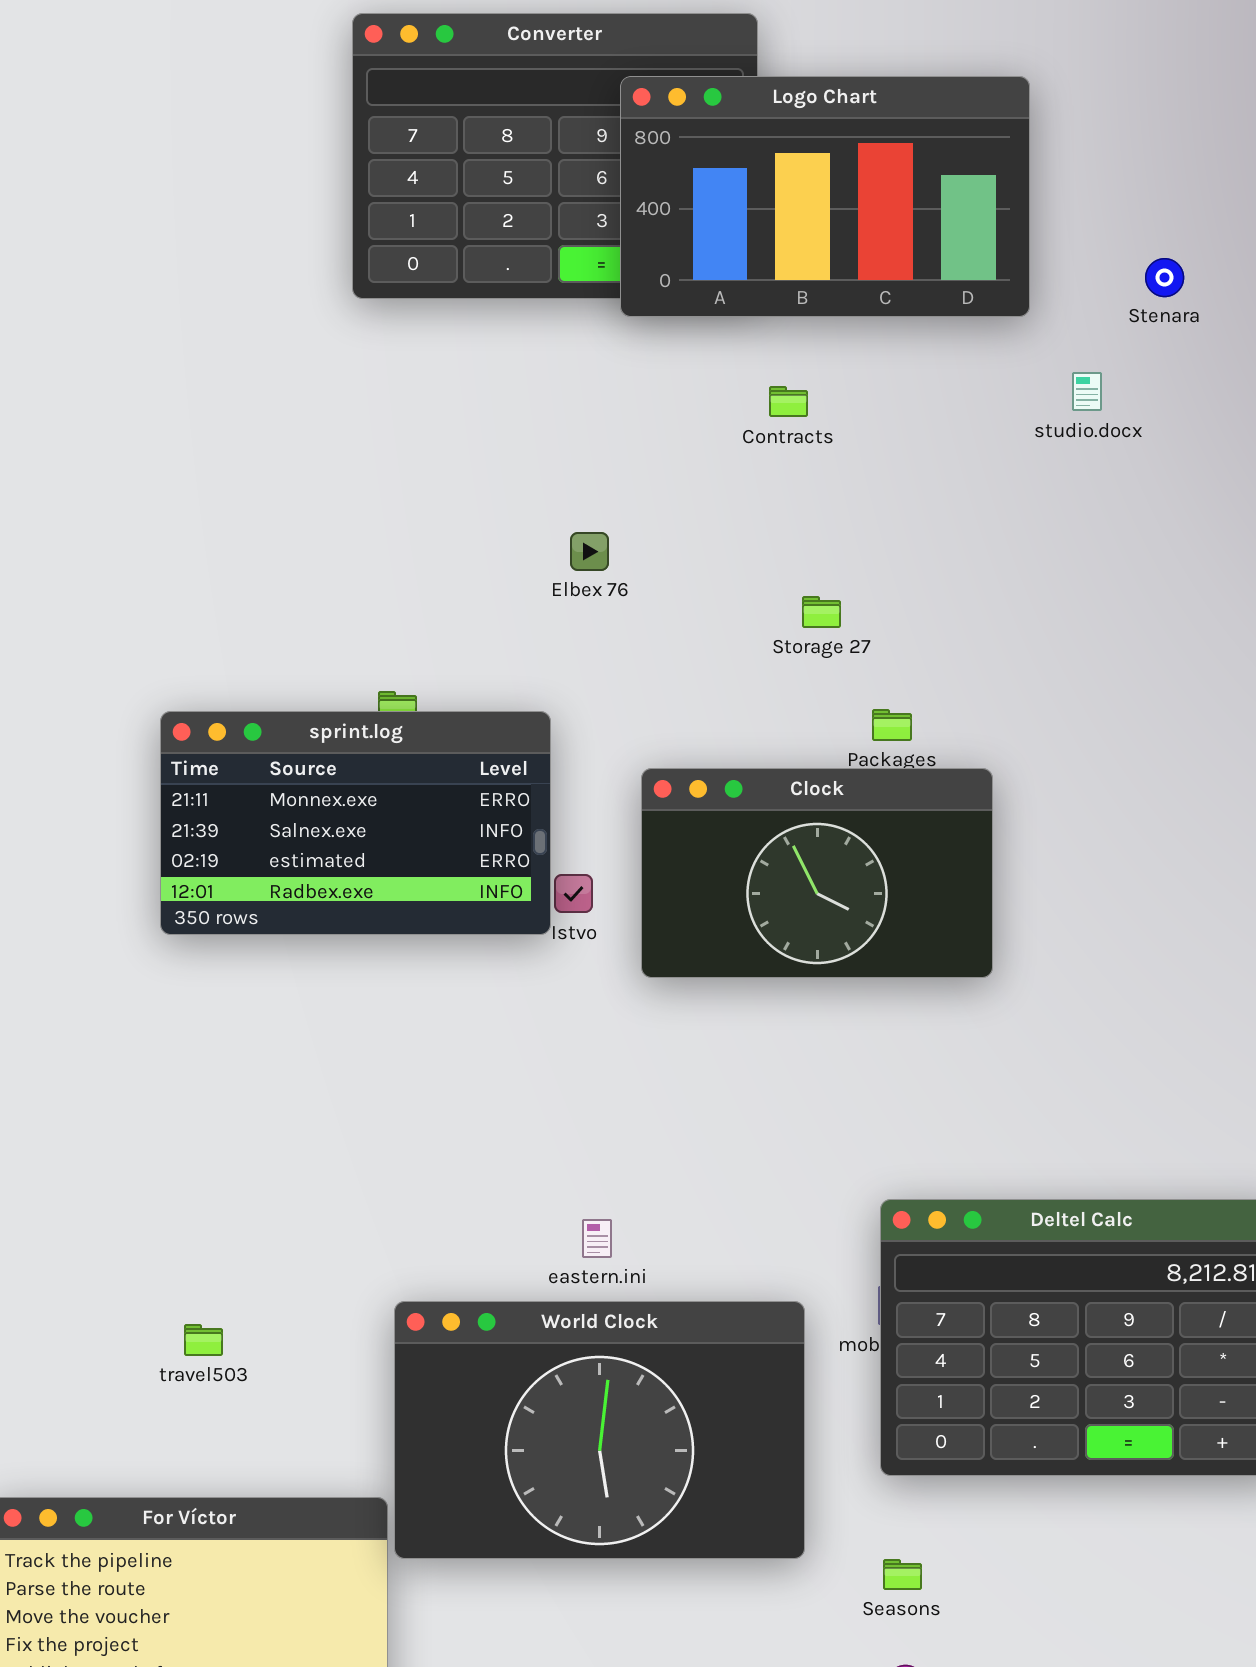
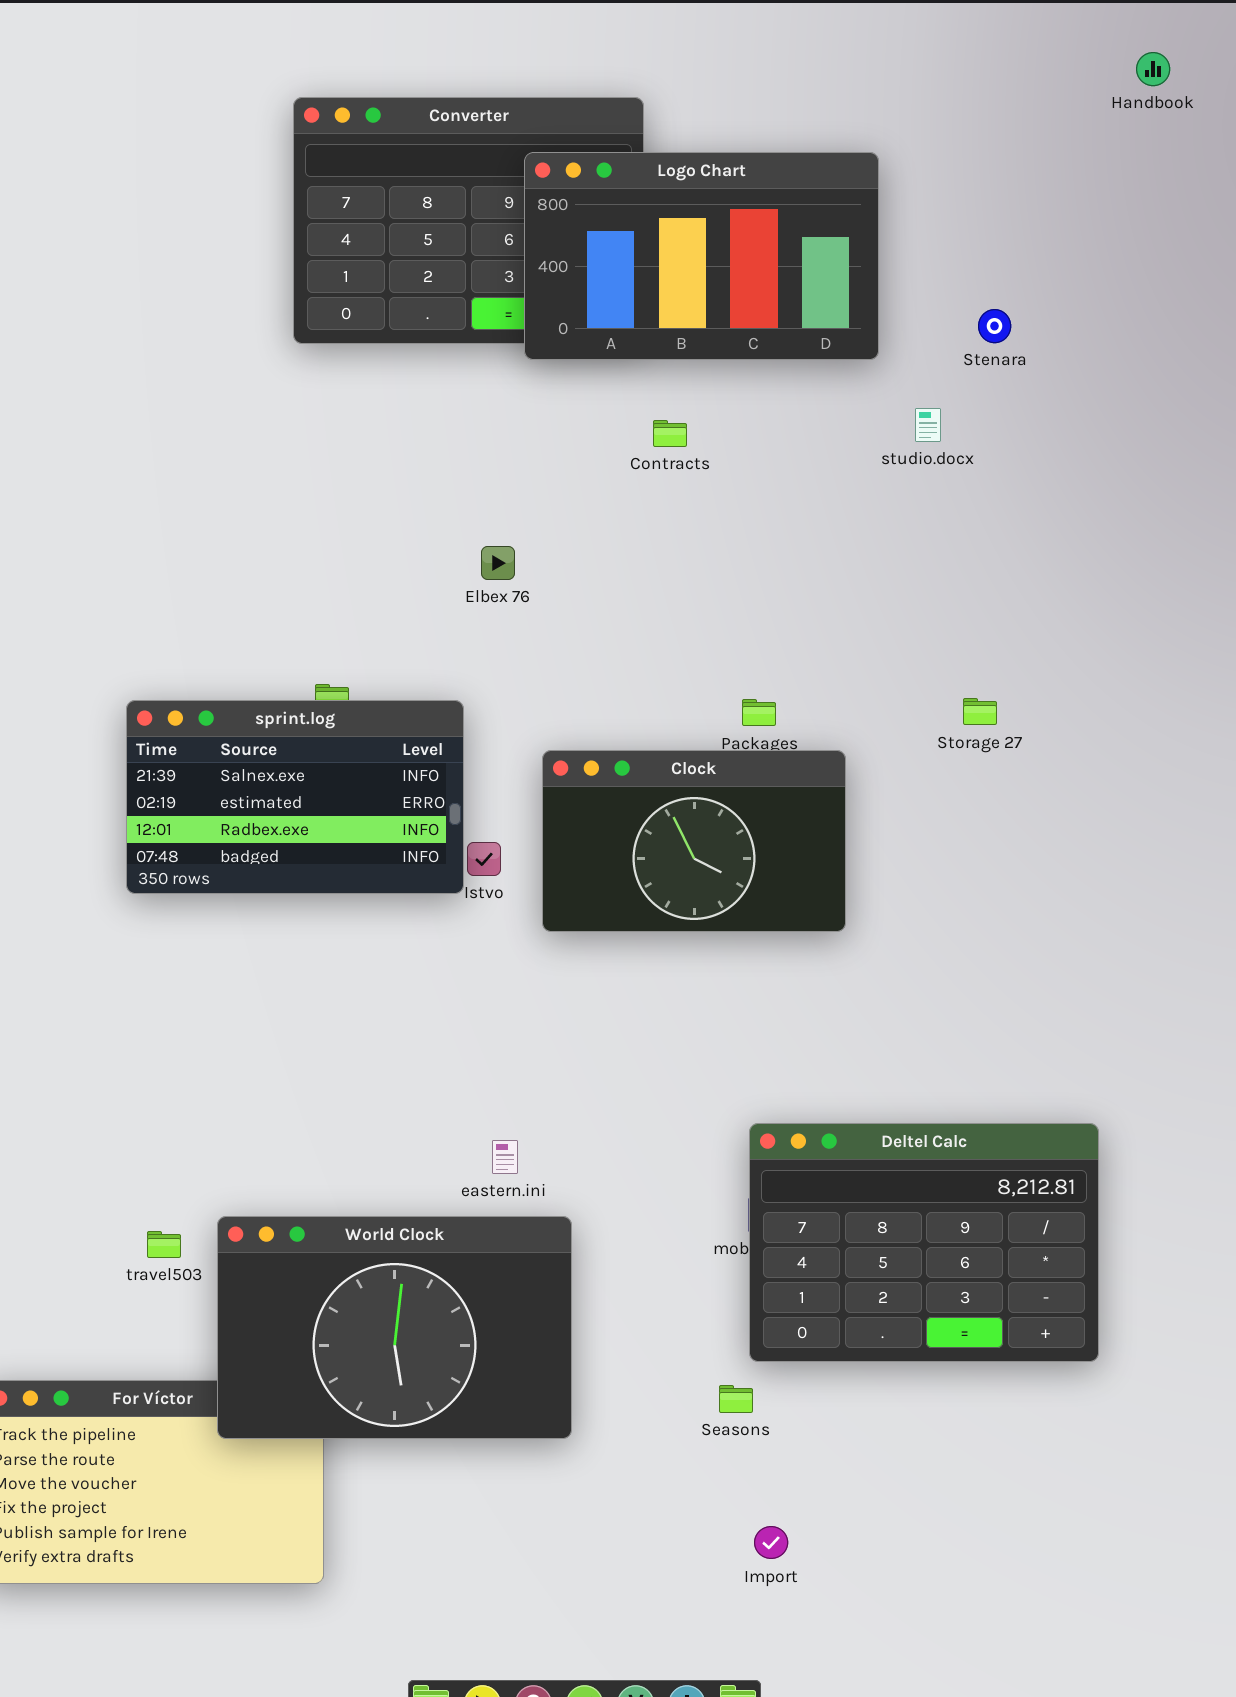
Storage 27: [802,596,841,628] -> [963,698,997,725], moved
sprint.log: [160,711,551,935] -> [126,700,464,894], scrolled down 1 row
World Clock: [394,1301,805,1559] -> [217,1216,572,1439], moved
Seasons: [883,1559,922,1590] -> [719,1385,753,1413], moved

